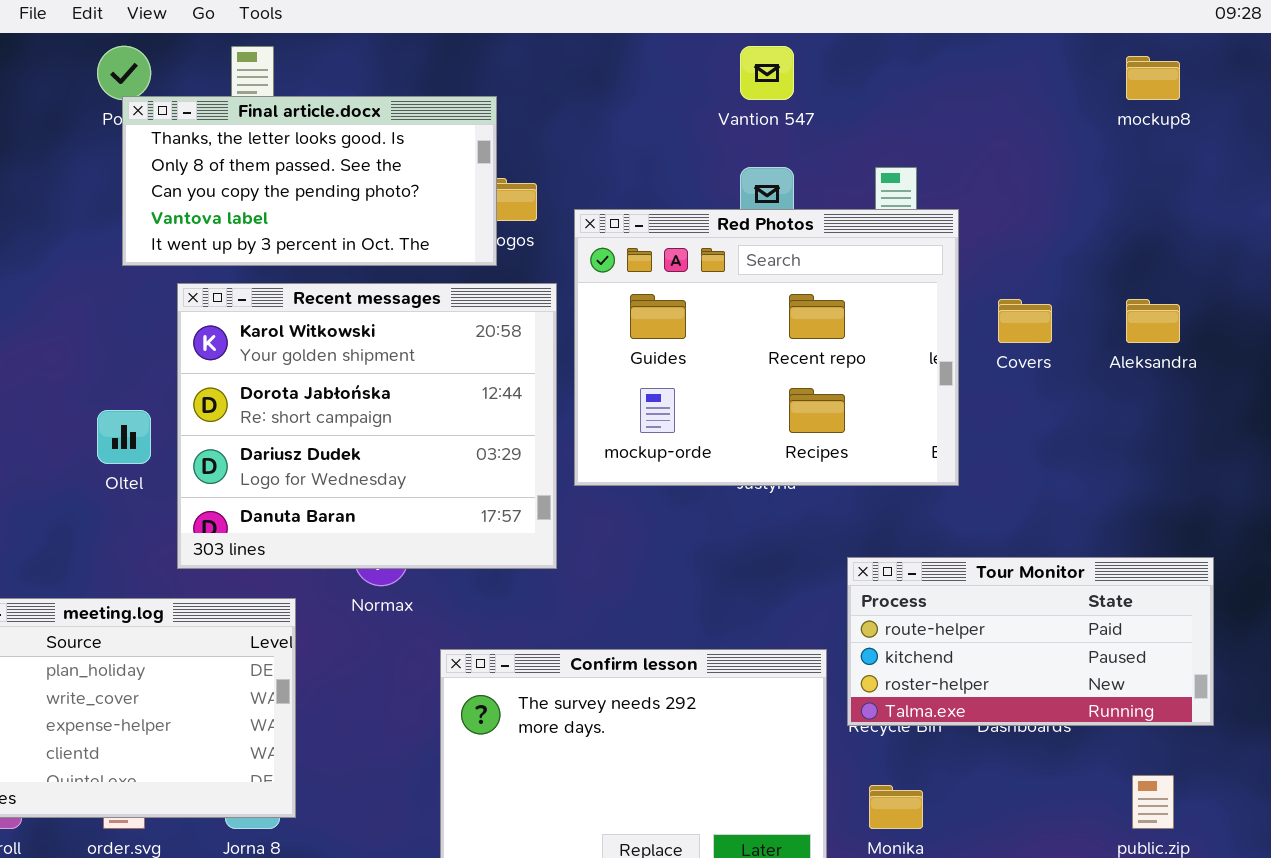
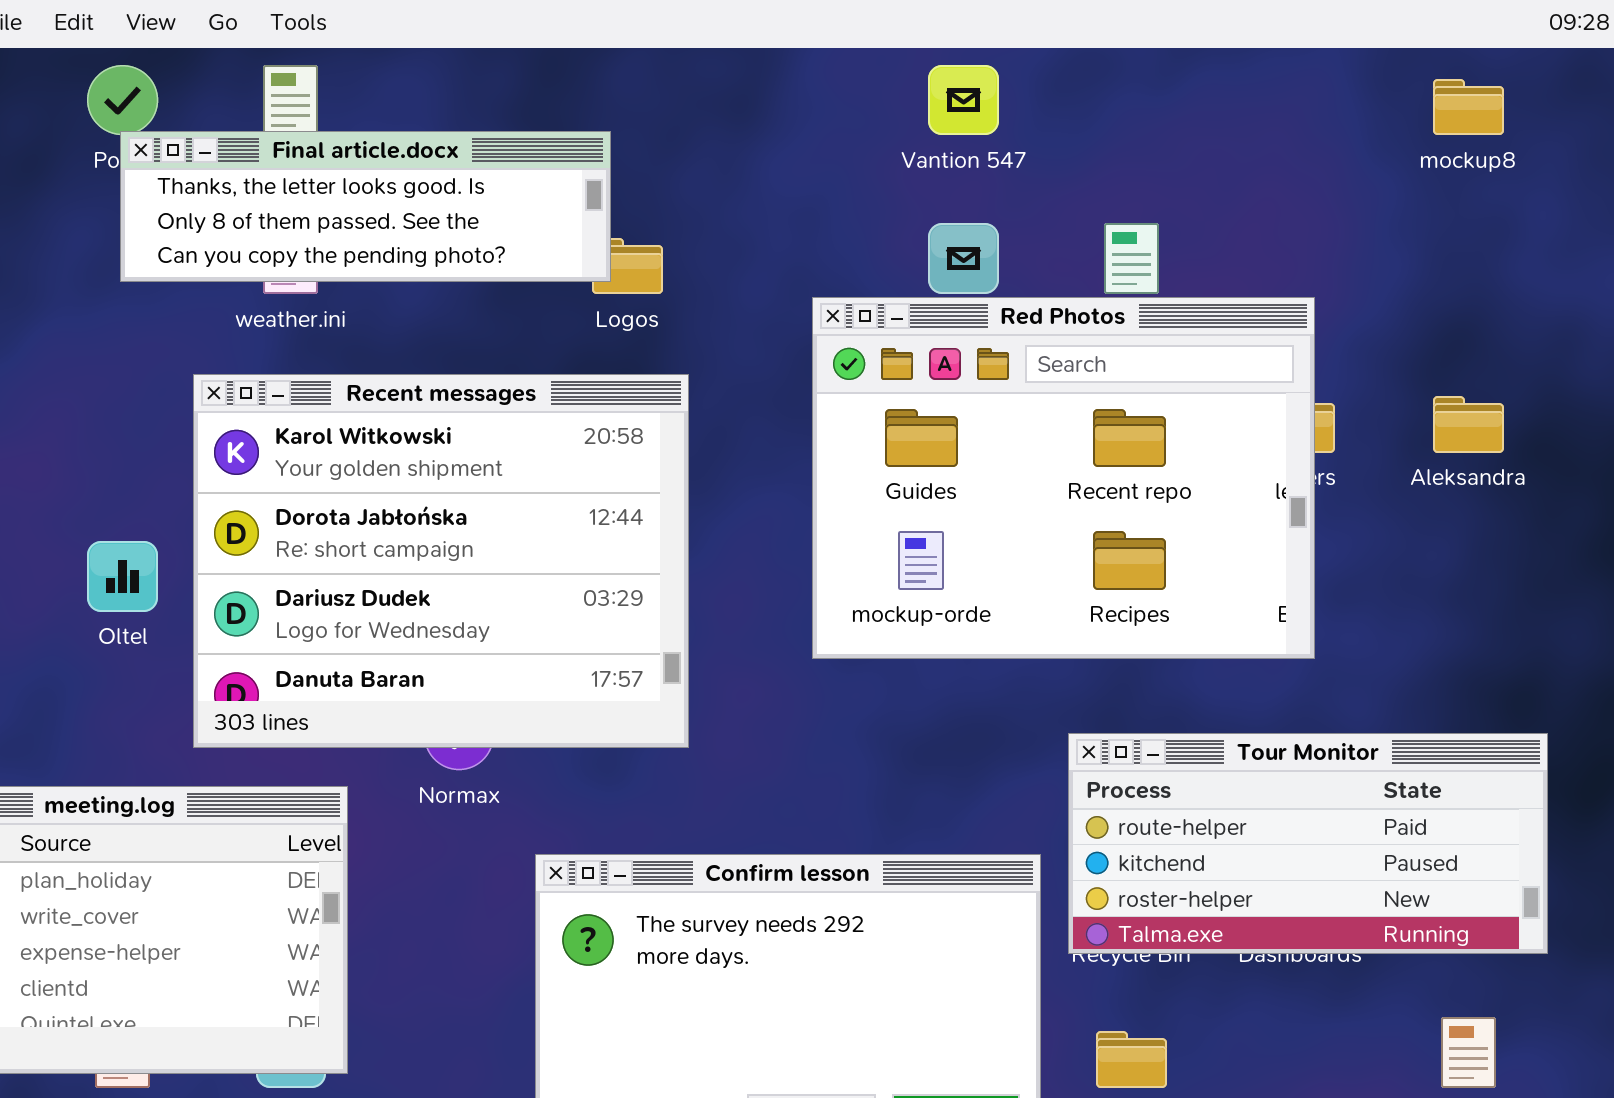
Final article.docx: [122,96,497,266] -> [120,131,611,282], resized
Red Photos: [574,209,959,486] -> [812,297,1315,659], moved

